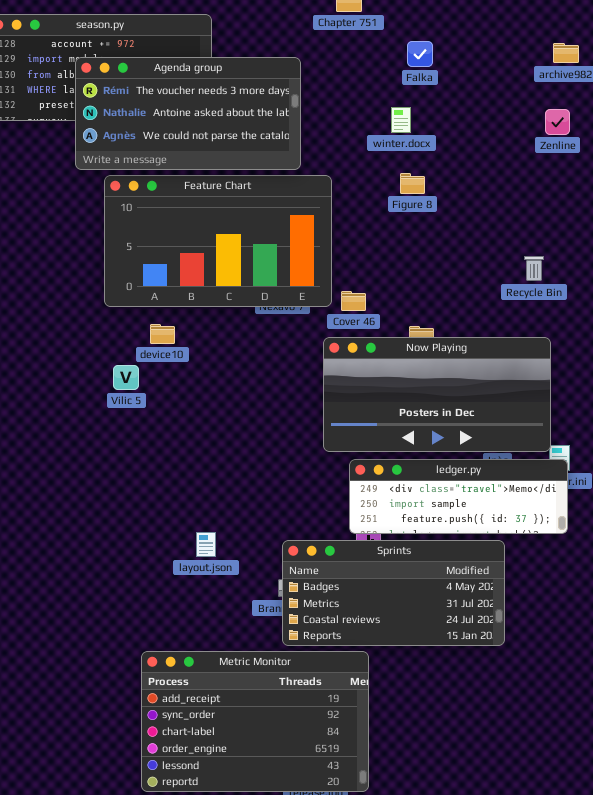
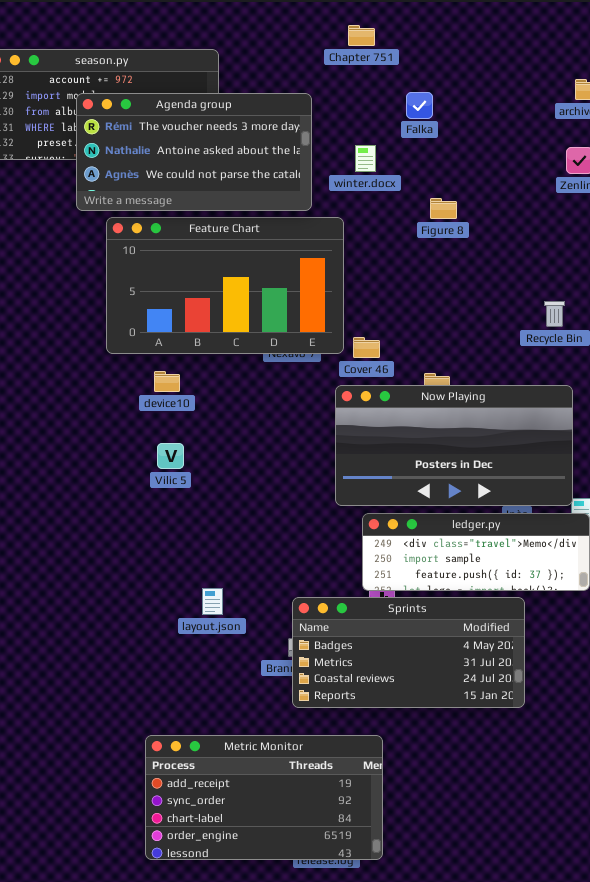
Falka: [407,41,433,67] -> [406,92,433,119], moved
winter.docx: [391,107,411,133] -> [355,145,376,172], moved
Figure 8: [400,173,425,194] -> [430,198,457,219], moved
Vilic 5: [113,365,139,390] -> [157,443,184,469], moved
Metric Monitor: [141,651,369,792] -> [145,735,383,860], resized

